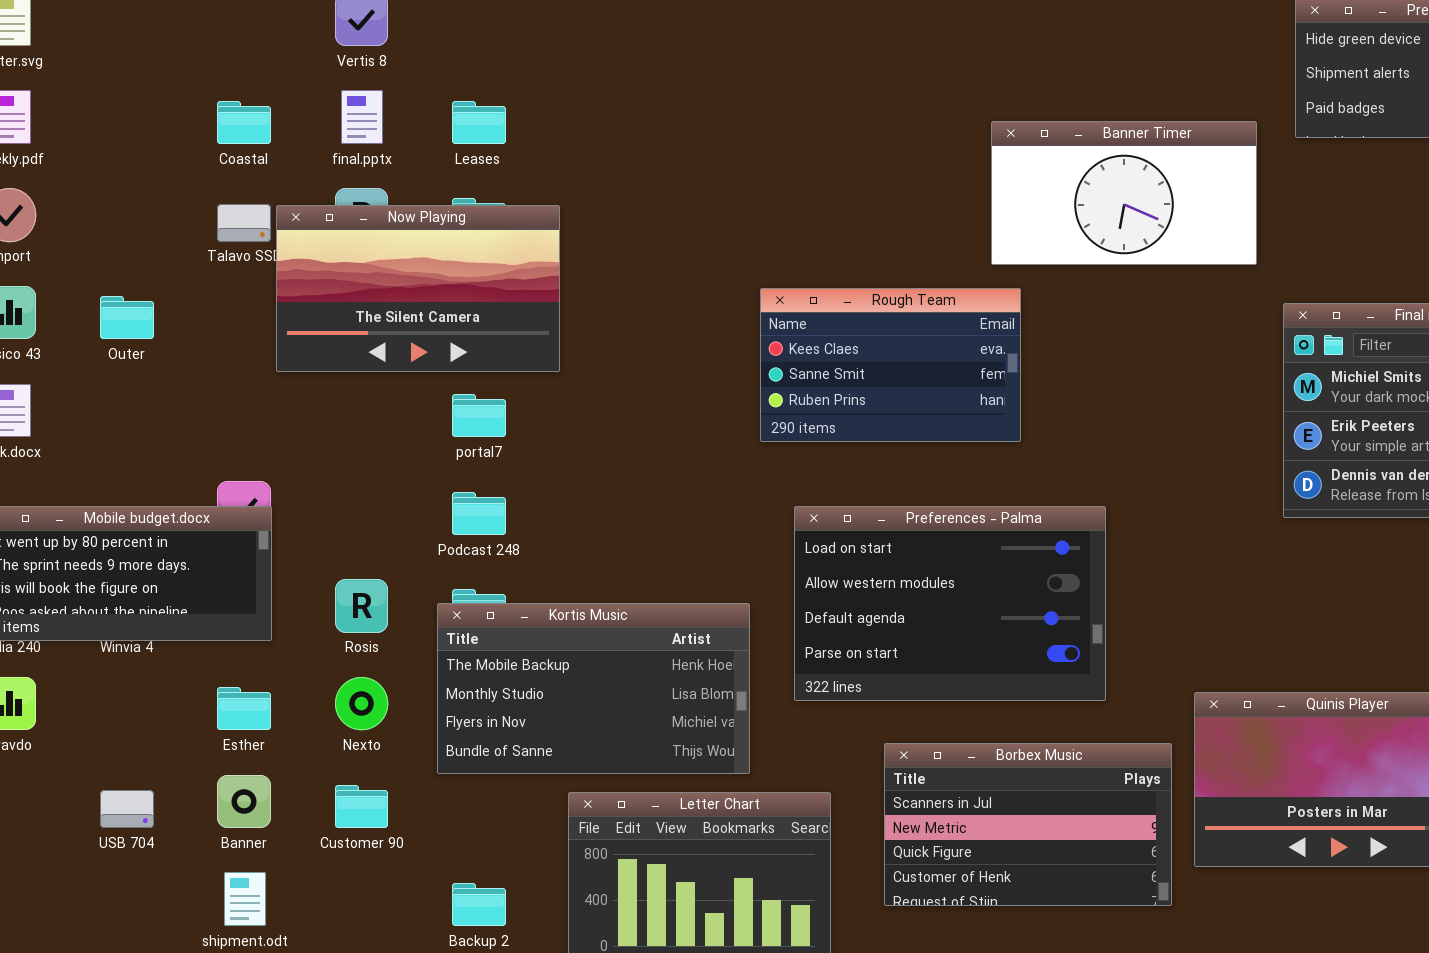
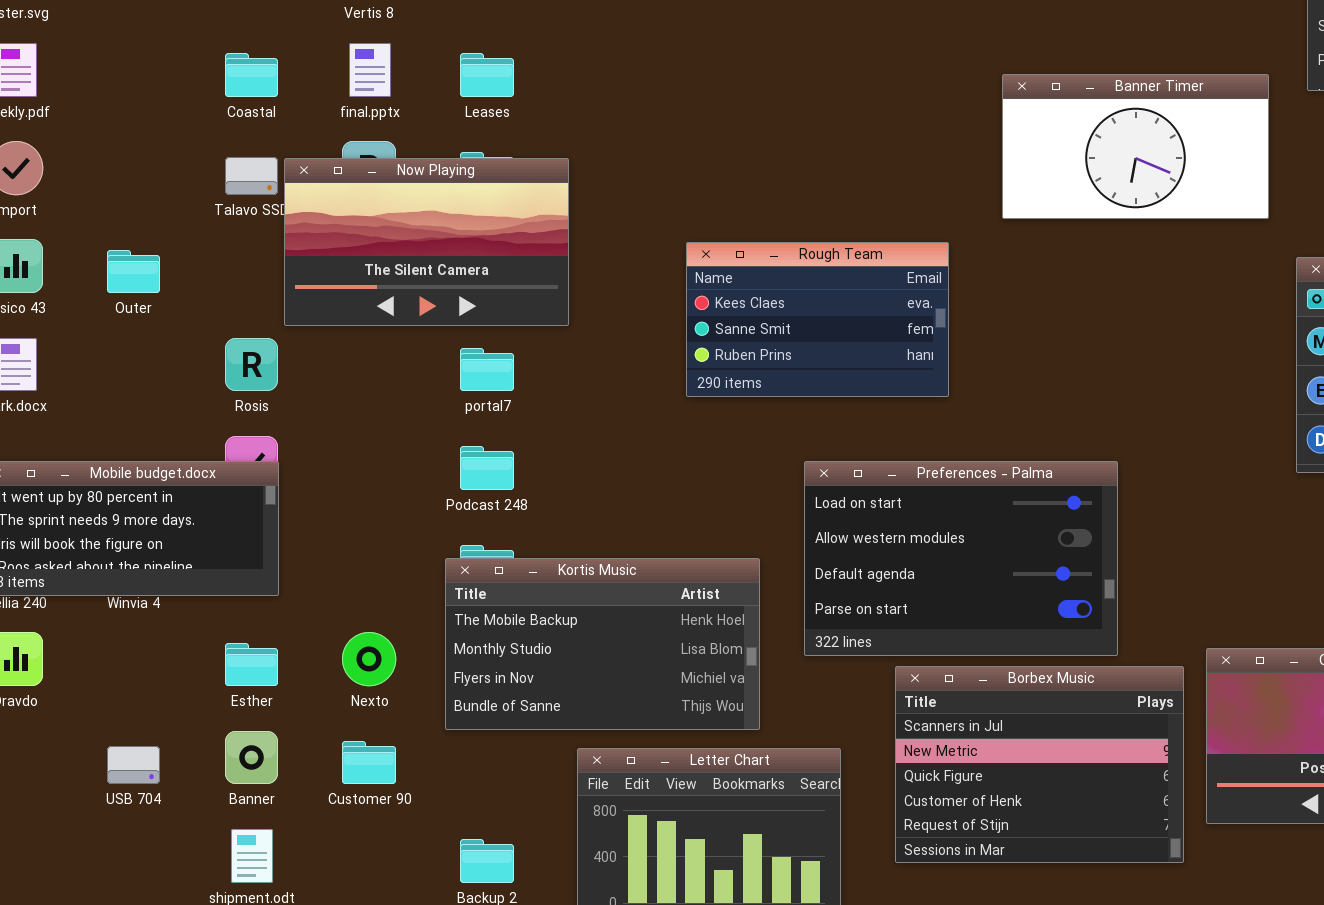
Rough Team: [760,288,1021,442] -> [686,242,949,397], moved
Rosis: [335,579,388,633] -> [225,338,278,391], moved
Borbex Music: [884,743,1172,906] -> [895,666,1184,863], resized

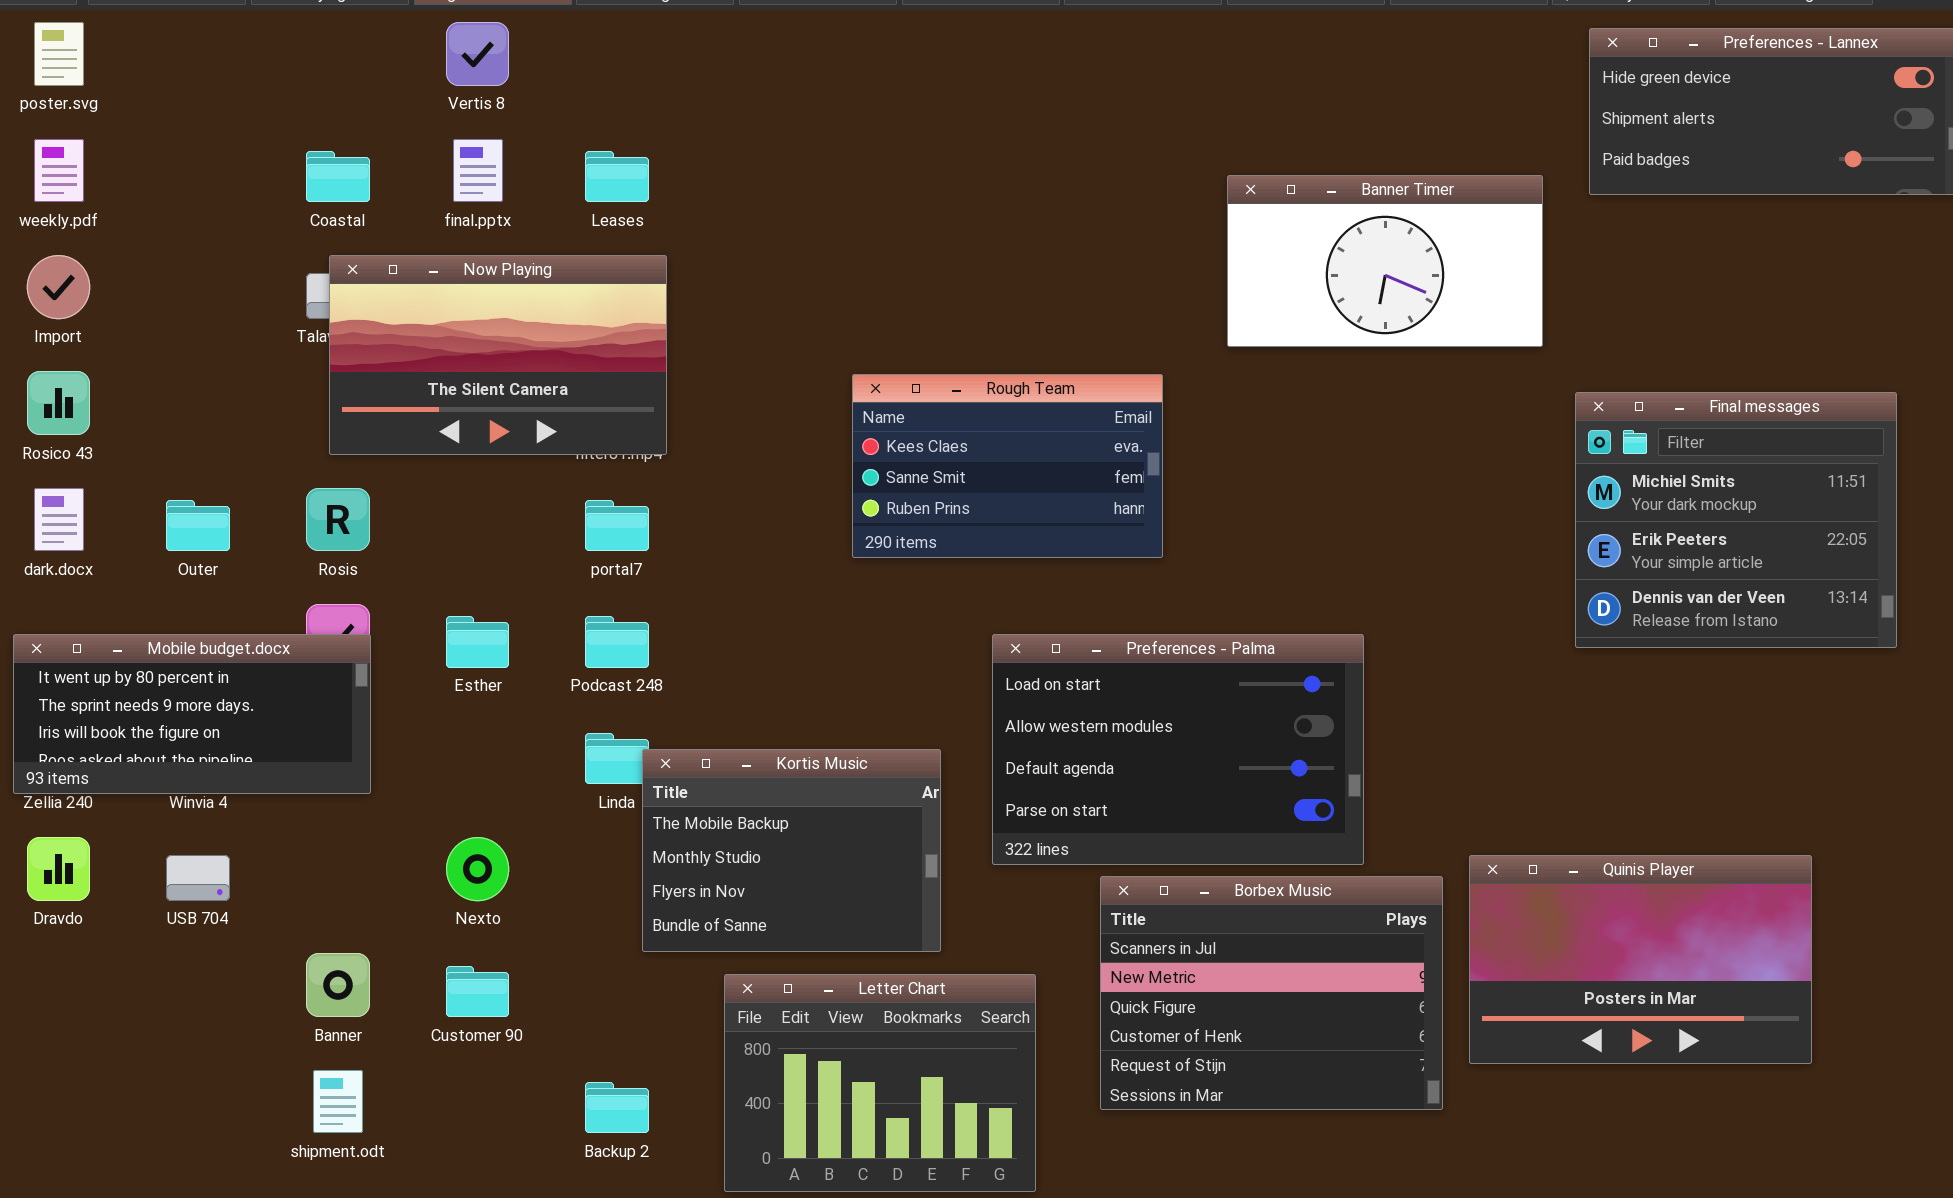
Now Playing: [284,158,569,326] -> [329,255,667,455], moved
Outer: [107,250,160,293] -> [166,500,230,551], moved
Kortis Music: [445,558,760,730] -> [642,749,941,952], resized
Esther: [225,643,278,686] -> [446,616,509,668], moved
USB 704: [107,746,160,784] -> [166,855,230,901], moved

